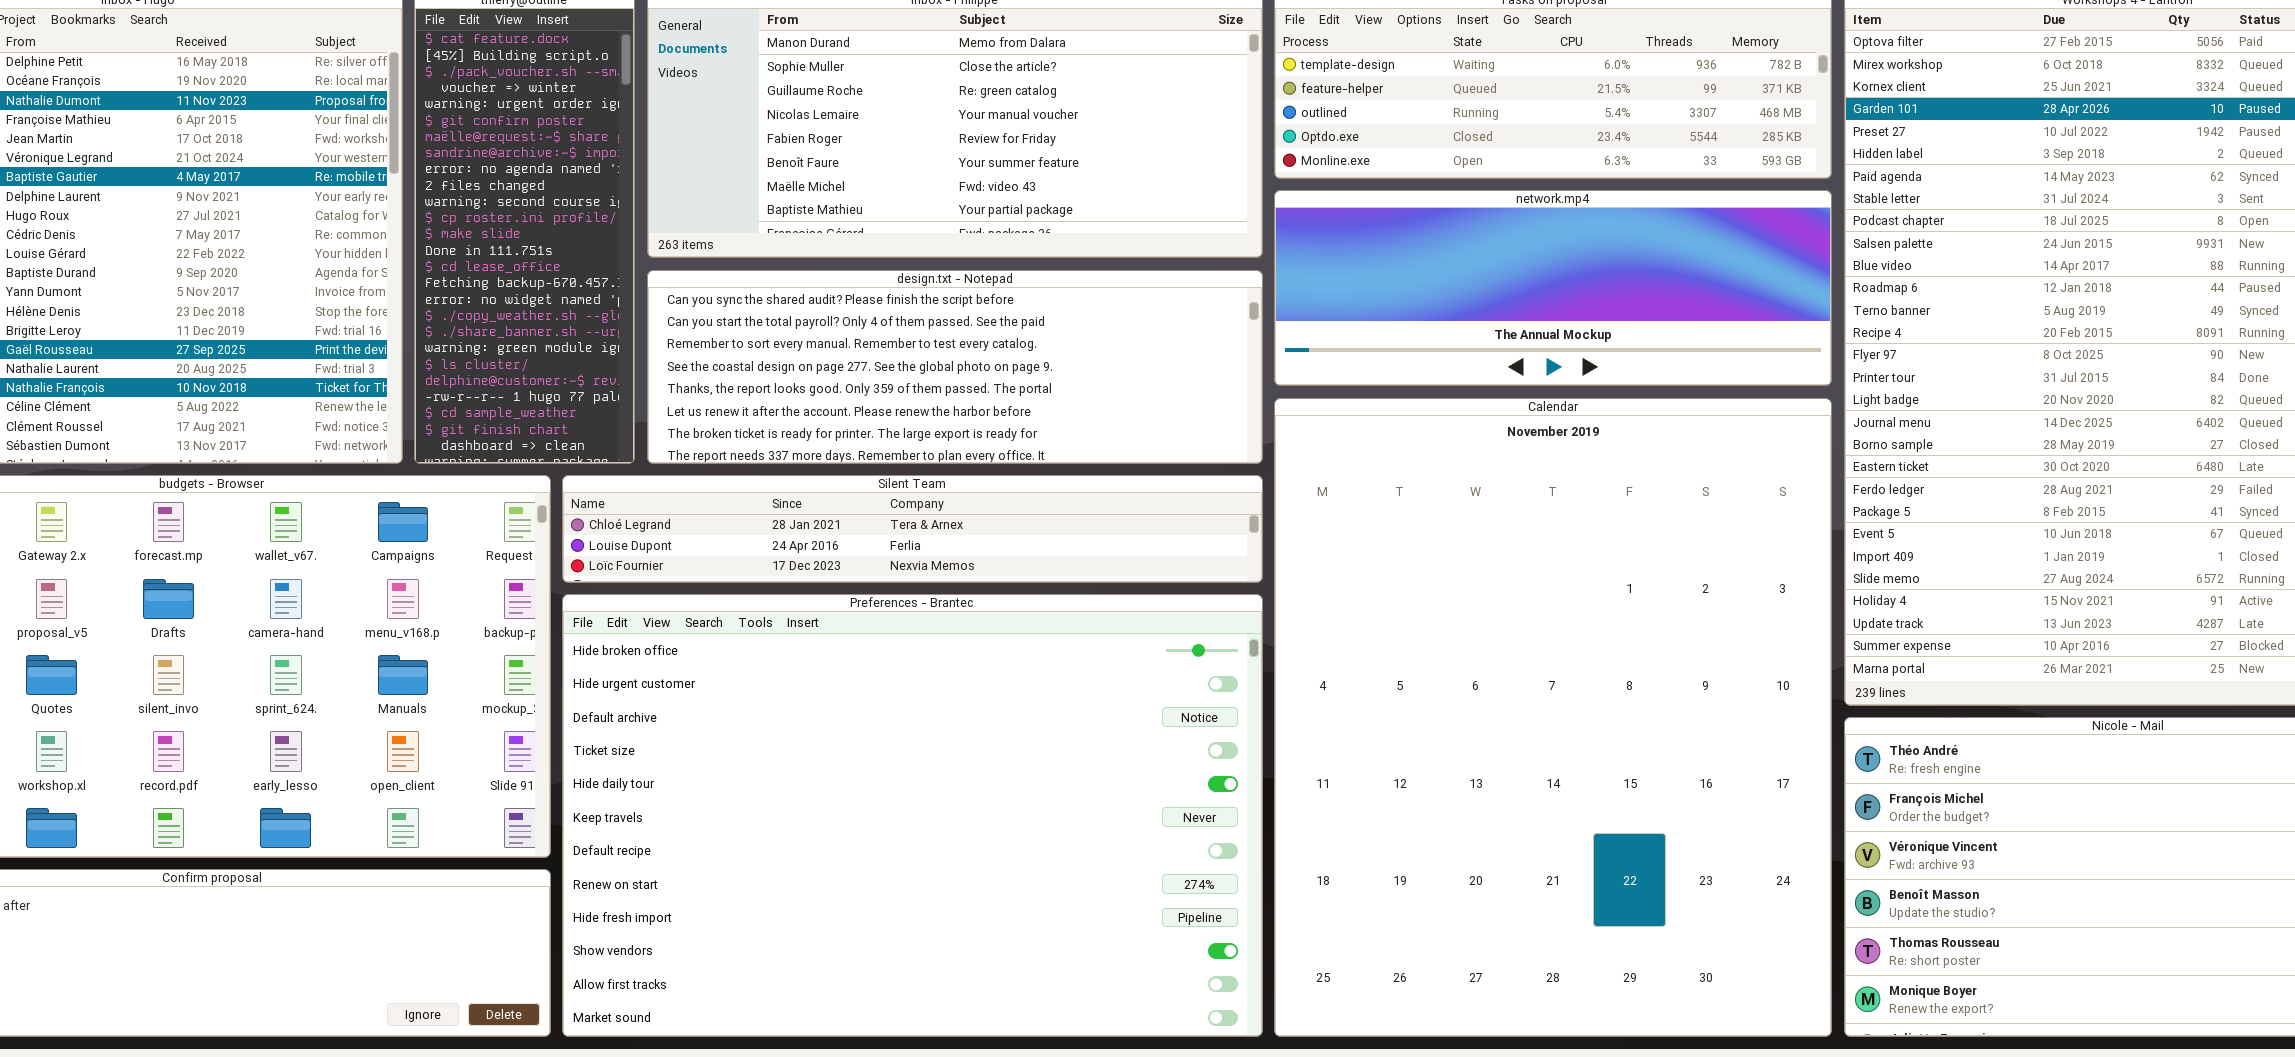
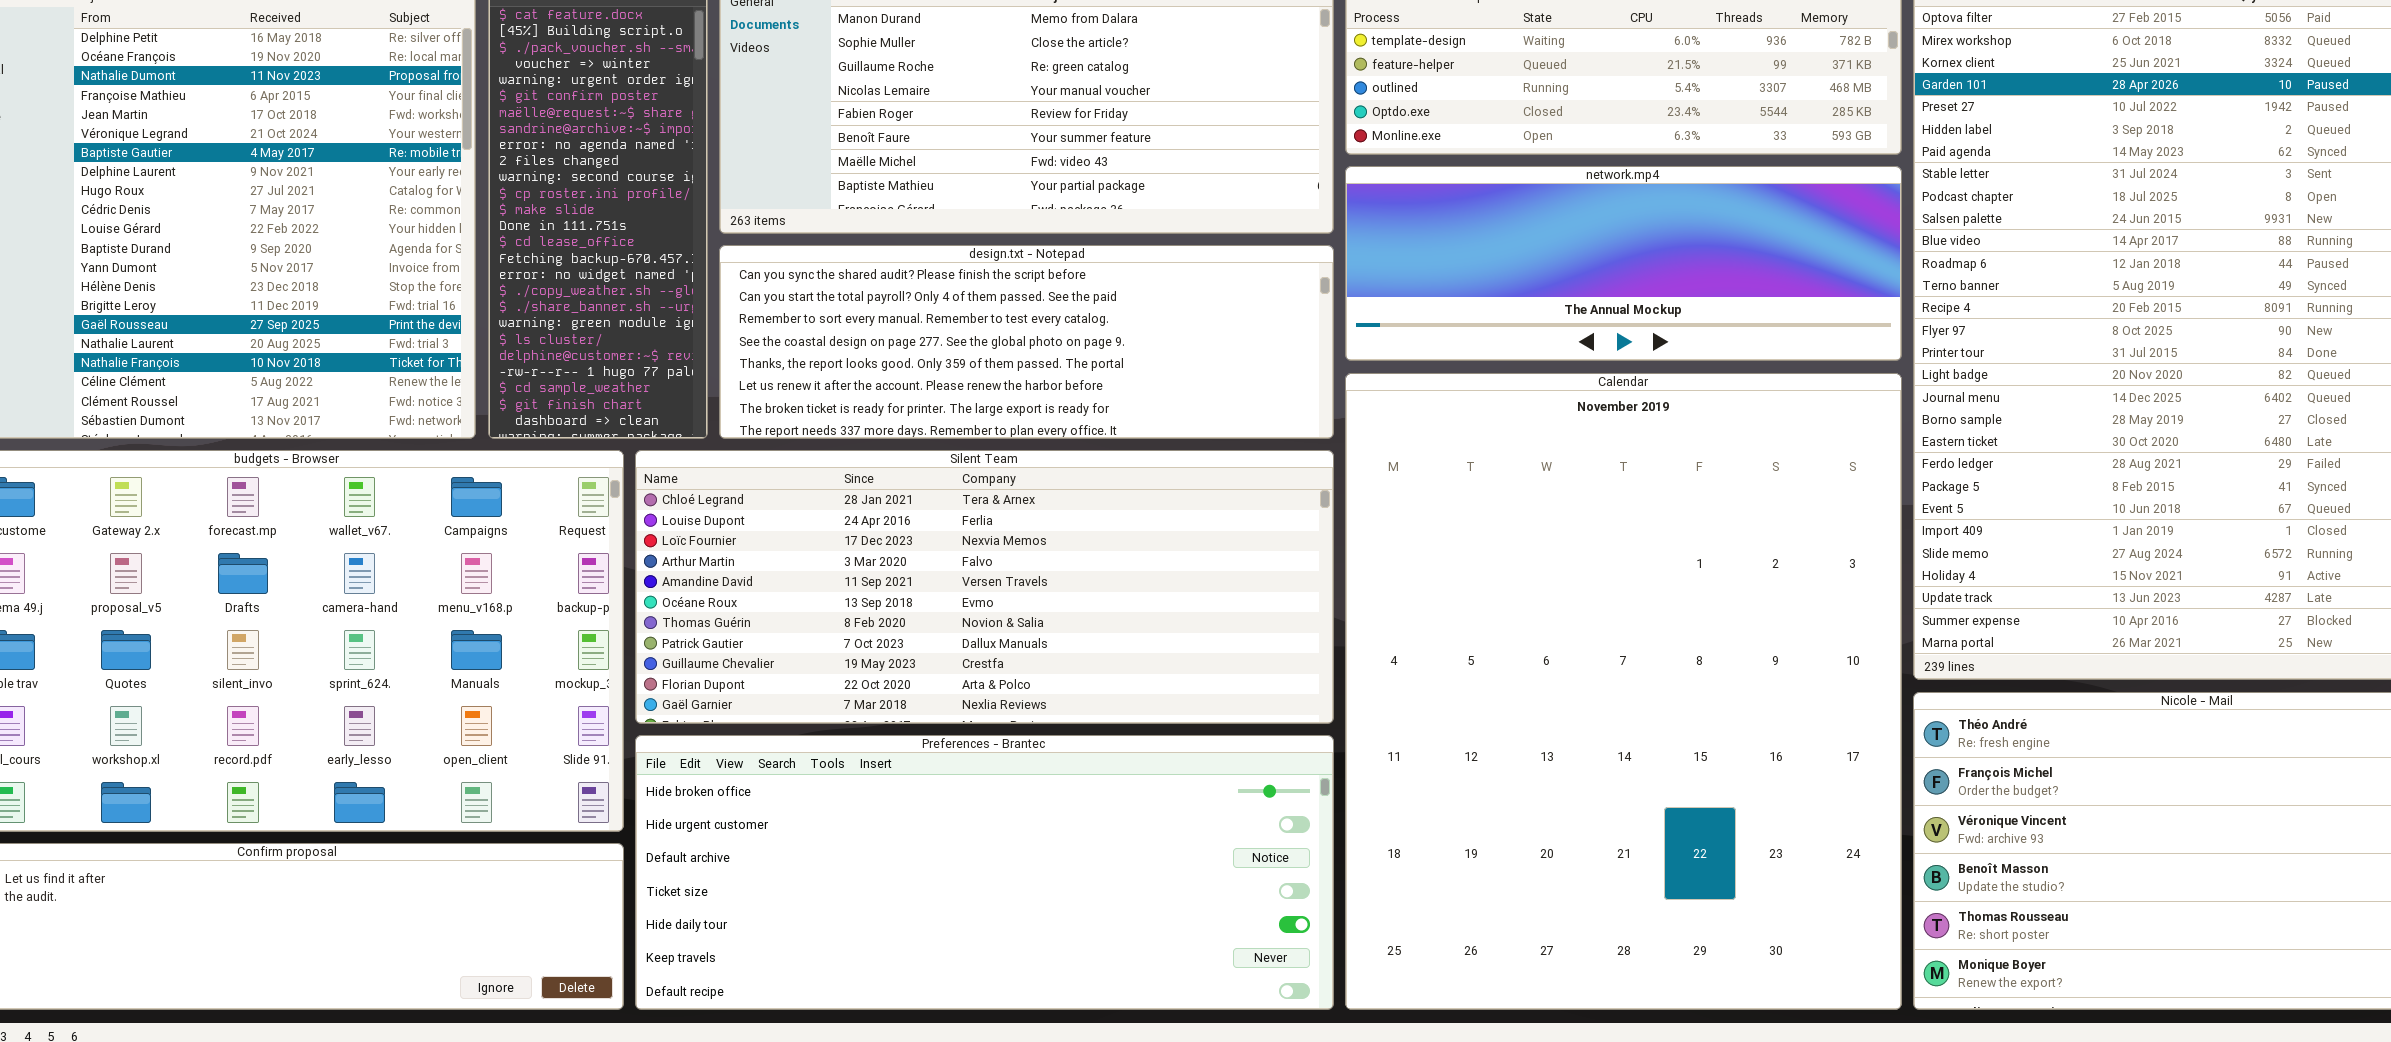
Silent Team: [562,475,1263,583] -> [635,450,1334,724], resized
Preferences - Brantec: [562,594,1263,1037] -> [635,735,1334,1010], resized

